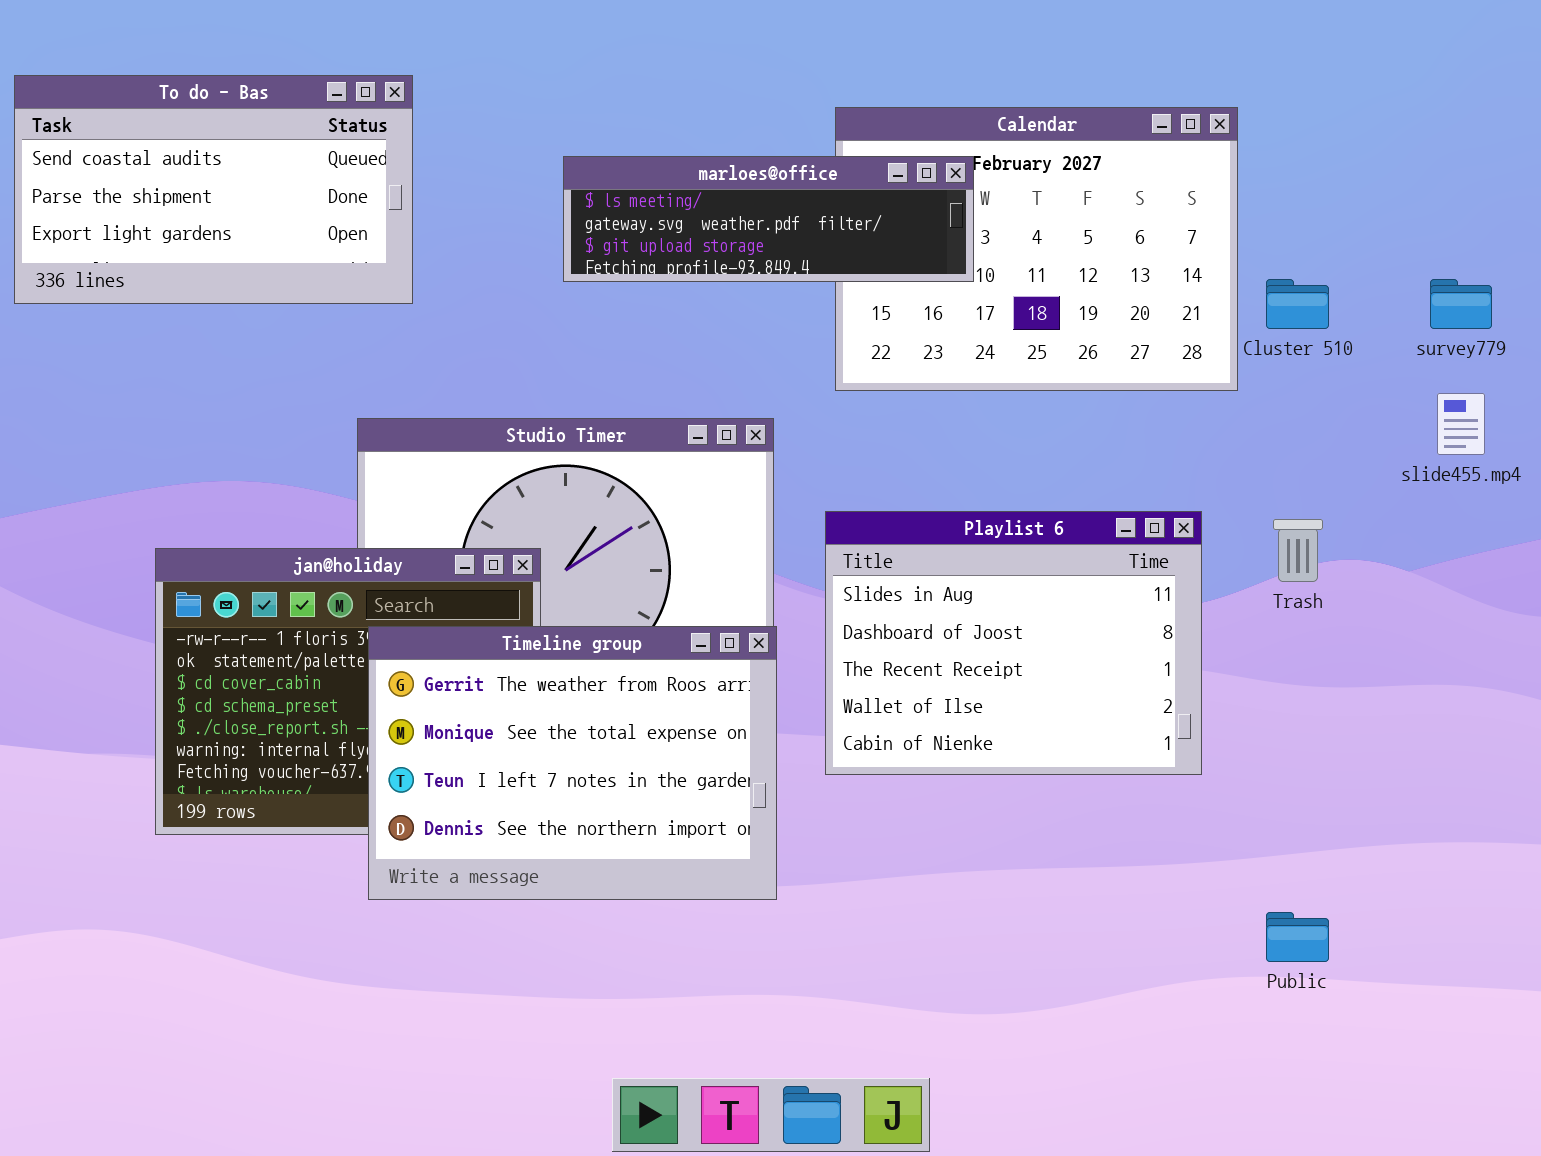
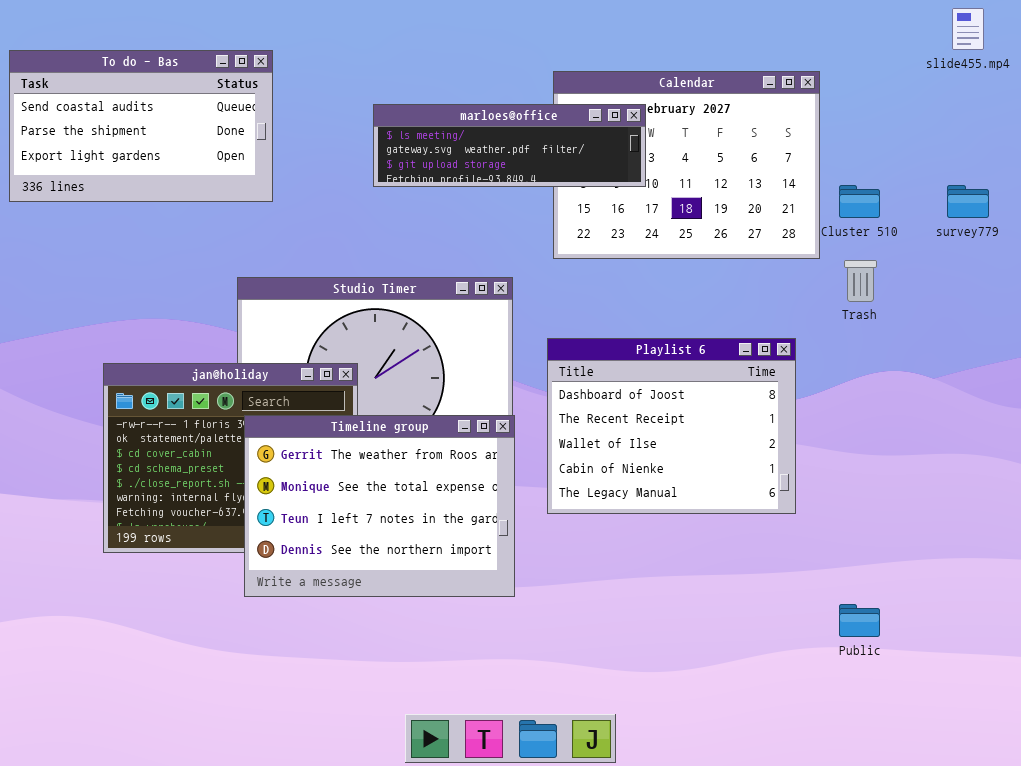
slide455.mp4: [1437,393,1485,455] -> [952,8,984,50], moved
Playlist 6: [825,511,1202,775] -> [547,338,796,514], scrolled down 1 row
Trash: [1273,519,1323,582] -> [844,260,877,302], moved

